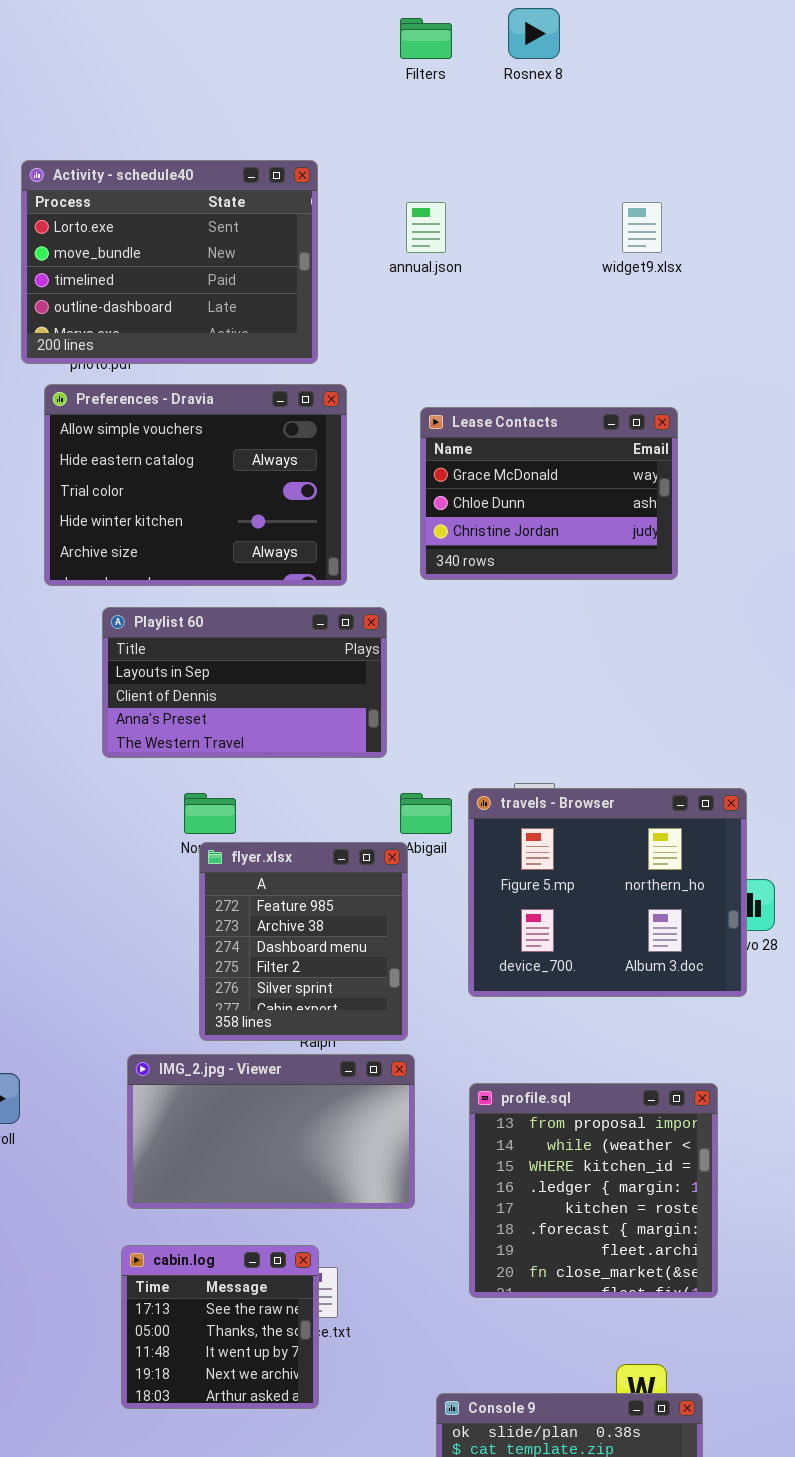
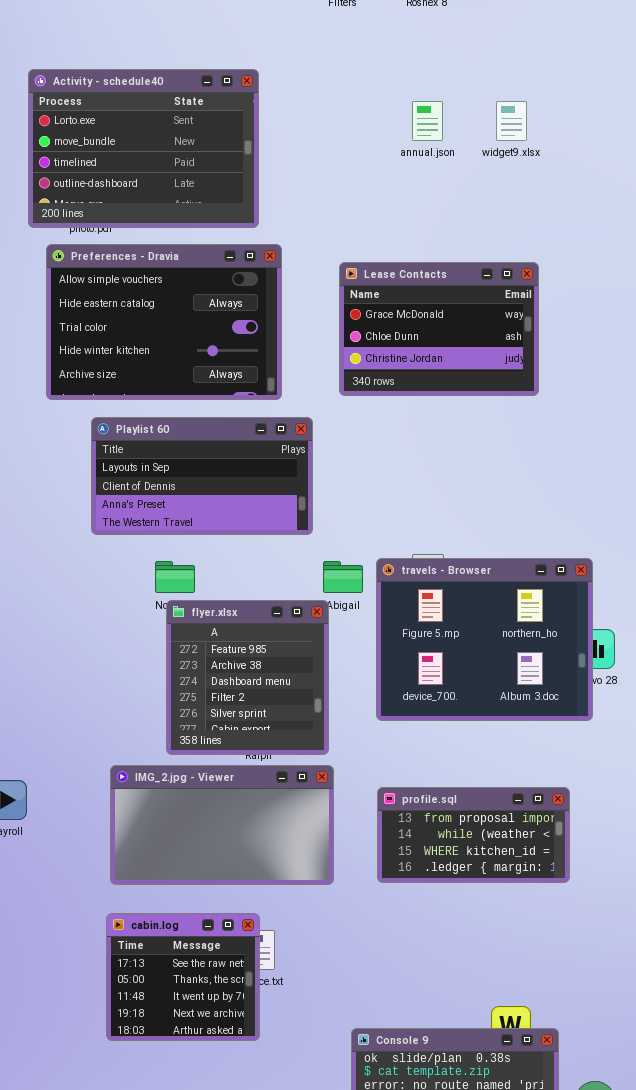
annual.json: [406,202,446,253] -> [412,101,443,141], moved
profile.sql: [469,1083,718,1298] -> [377,787,570,883], resized

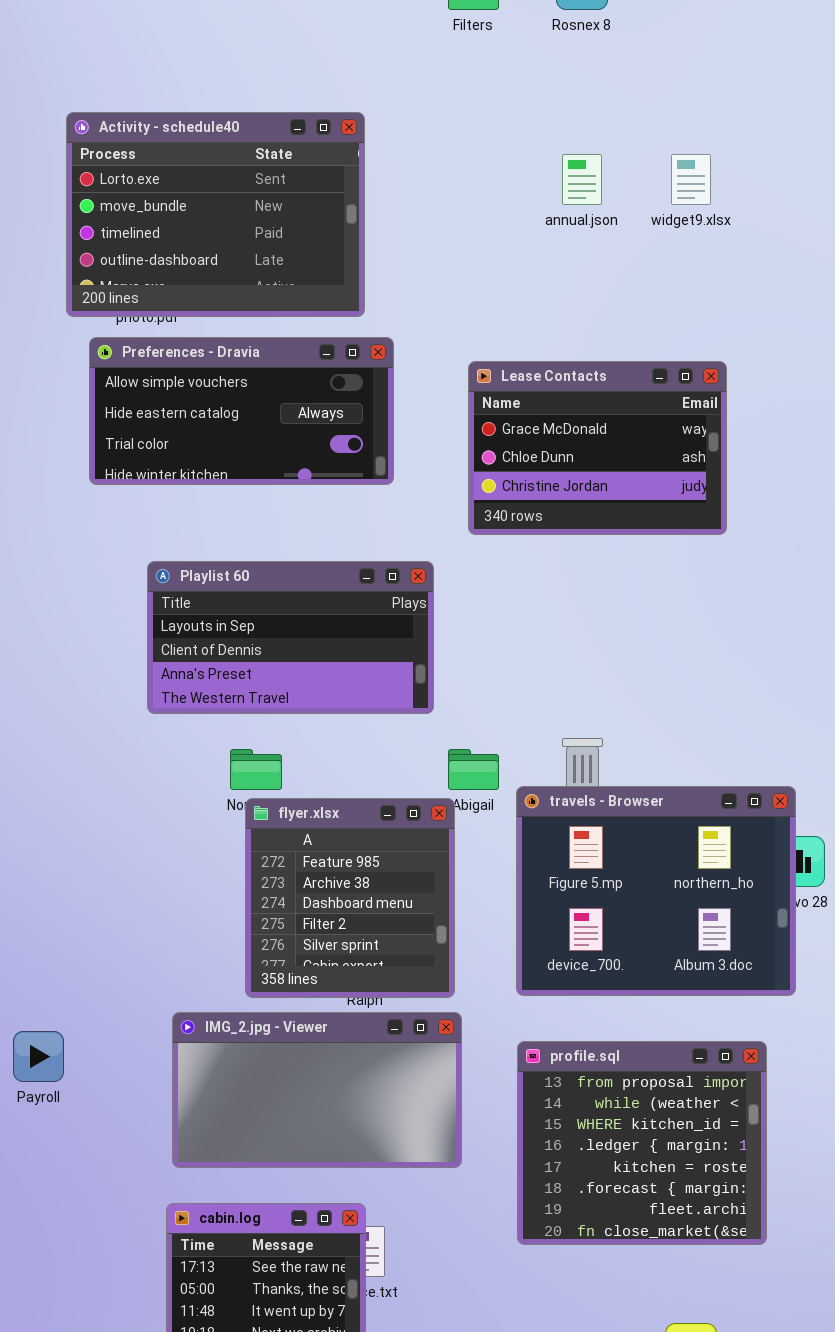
Preferences - Dravia: [46,244,282,400] -> [89,337,394,485], resized
travels - Browser: [376,558,593,721] -> [516,786,796,996], moved
profile.sql: [377,787,570,883] -> [517,1041,767,1245], resized

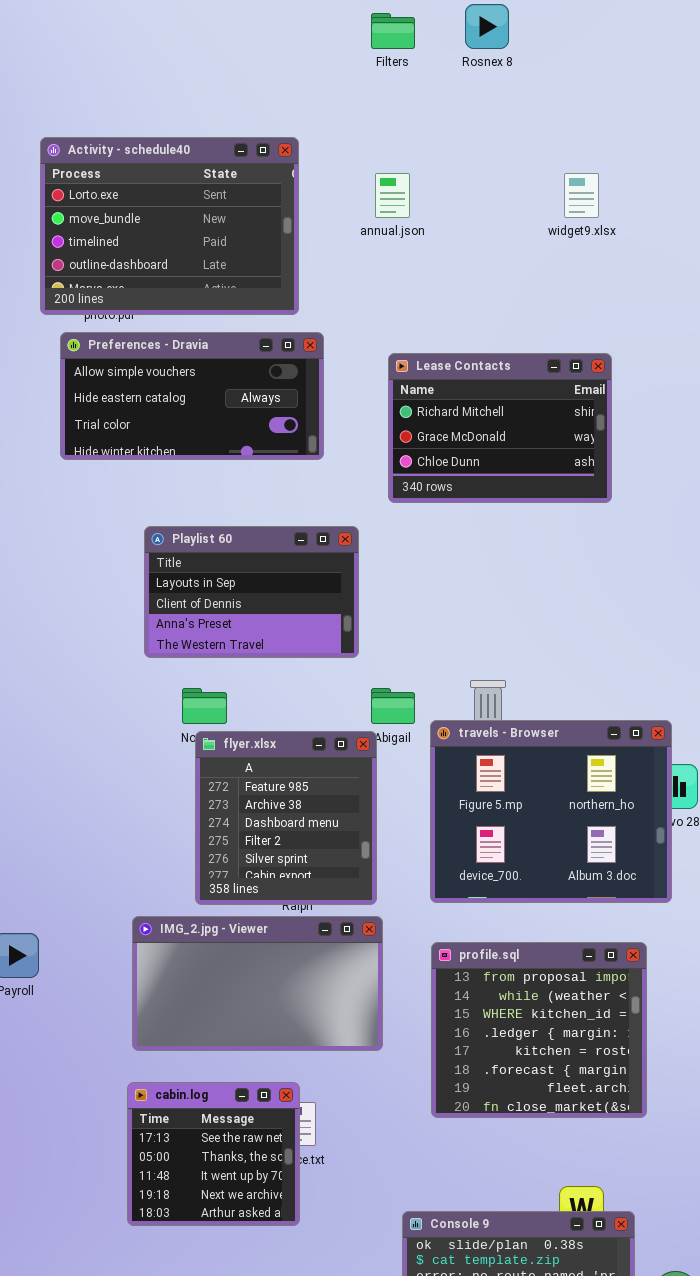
annual.json: [562,154,602,205] -> [375,173,410,218], moved
Lease Contacts: [468,361,727,535] -> [388,353,612,503], scrolled up 1 row
Playlist 60: [147,561,434,714] -> [144,526,359,658], resized

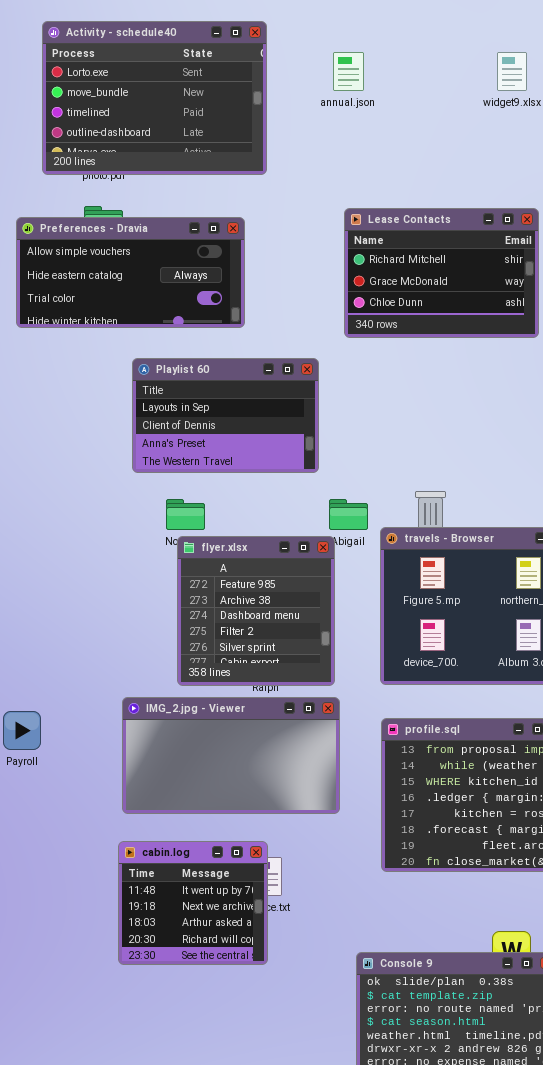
Preferences - Dravia: [60,332,324,460] -> [16,217,245,328], moved
cabin.log: [127,1082,300,1226] -> [118,841,268,965], scrolled down 2 rows

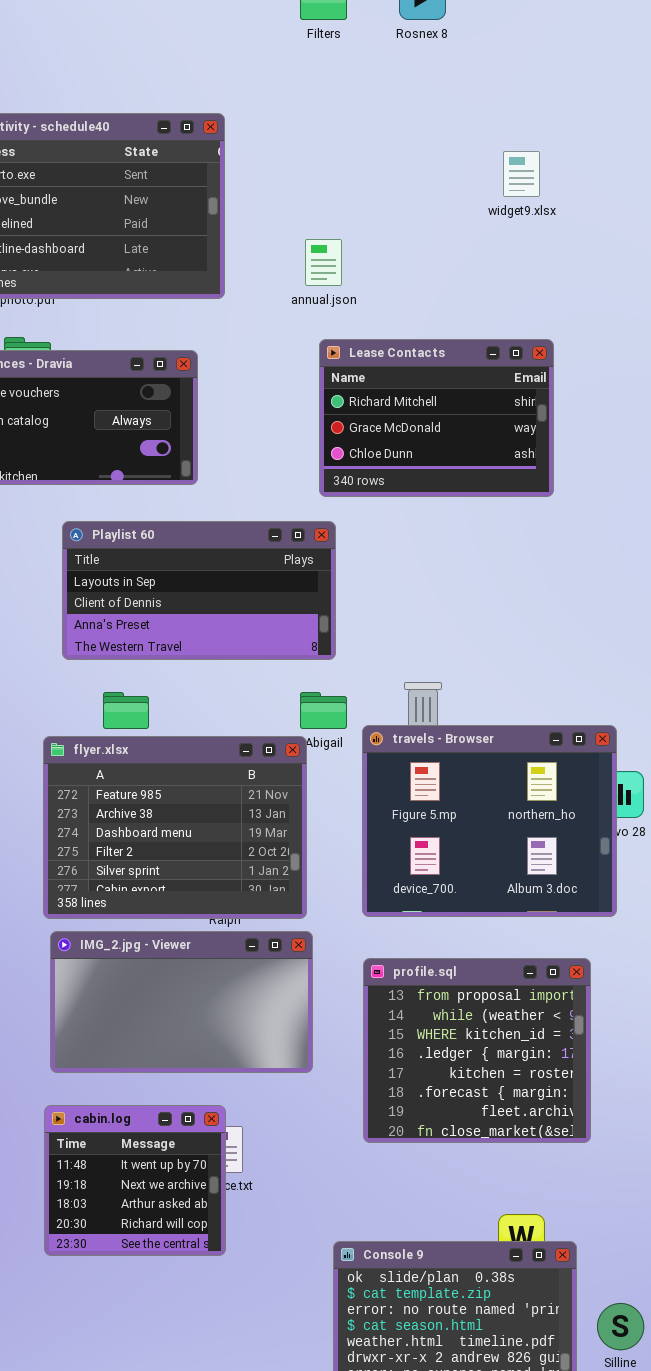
annual.json: [333,52,364,91] -> [305,239,342,286], moved
Playlist 60: [132,358,319,473] -> [62,521,336,660], resized
flyer.xlsx: [177,536,335,686] -> [43,736,307,919], resized

